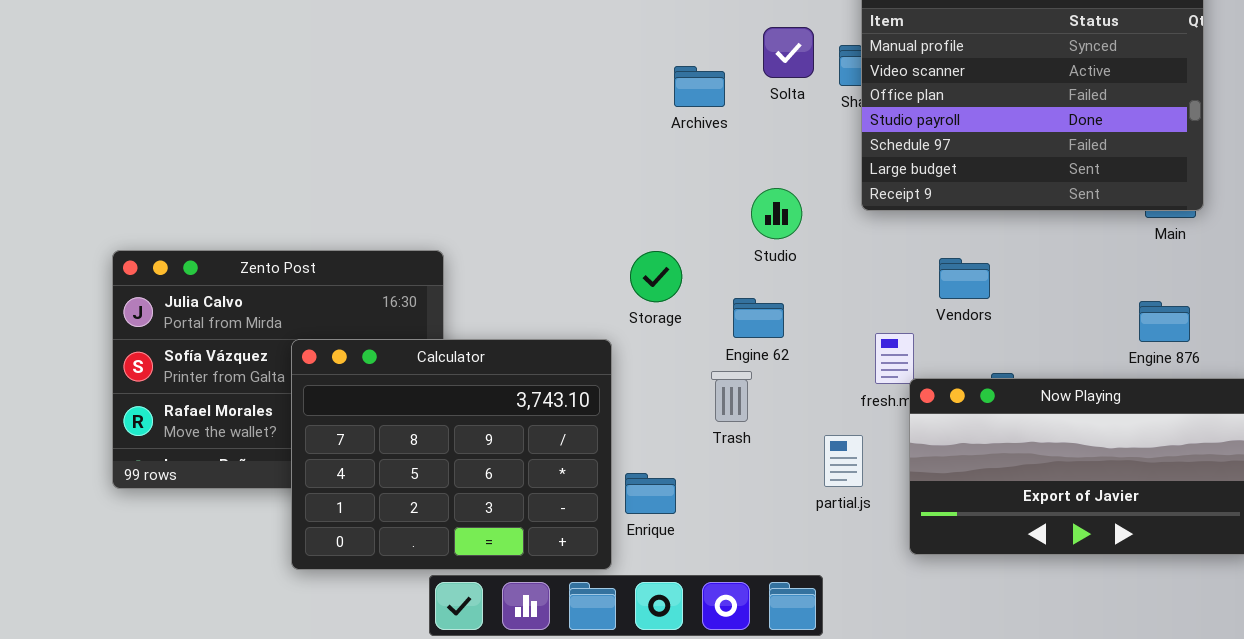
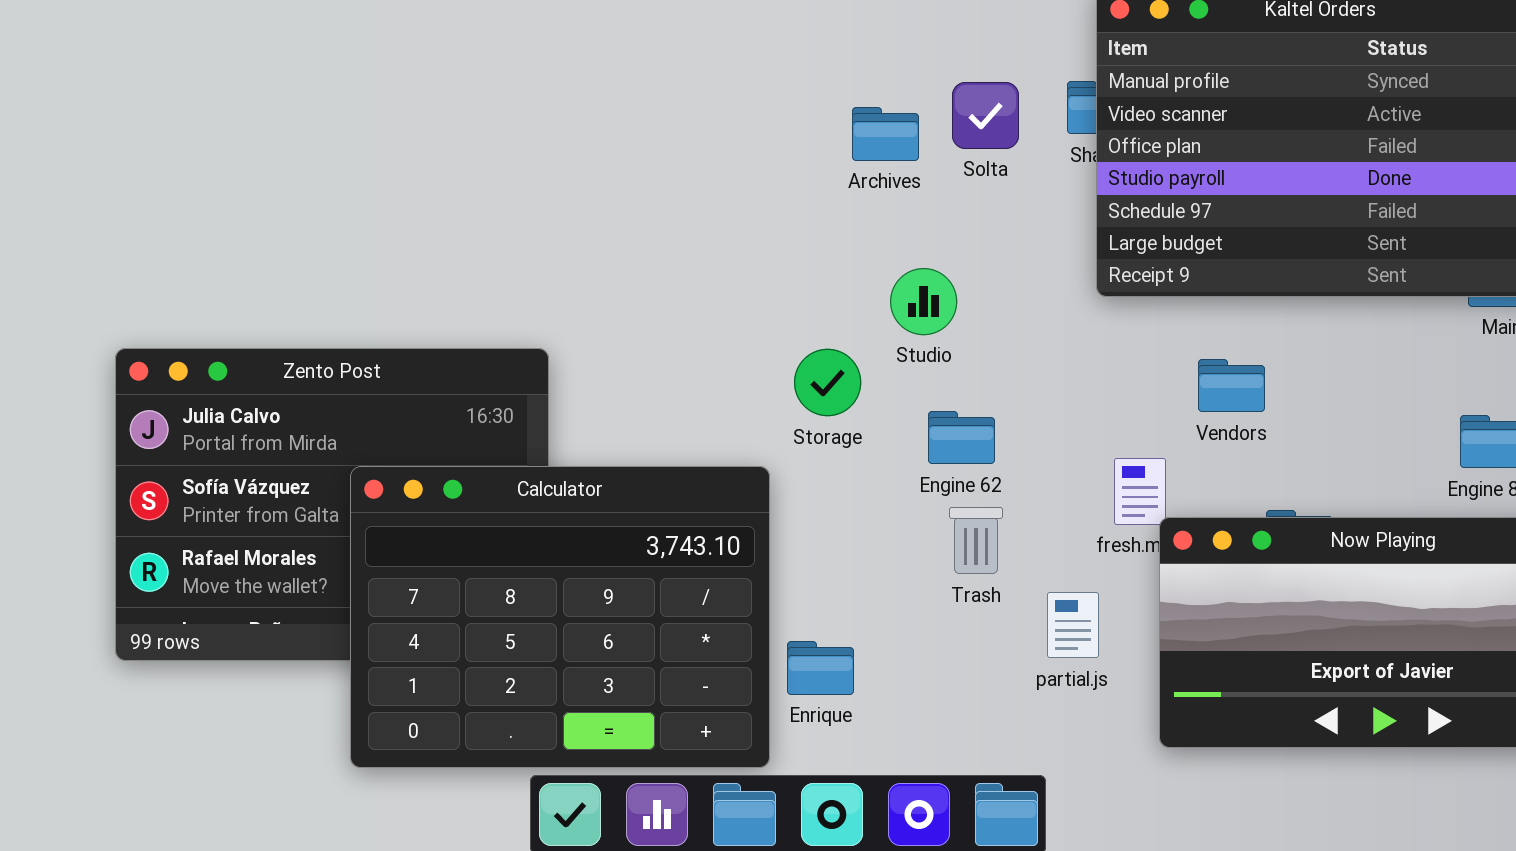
Solta: [763,27,814,78] -> [952,82,1019,149], moved
Studio: [751,188,802,239] -> [890,268,957,335], moved
Trash: [711,371,752,422] -> [949,507,1003,574], moved

